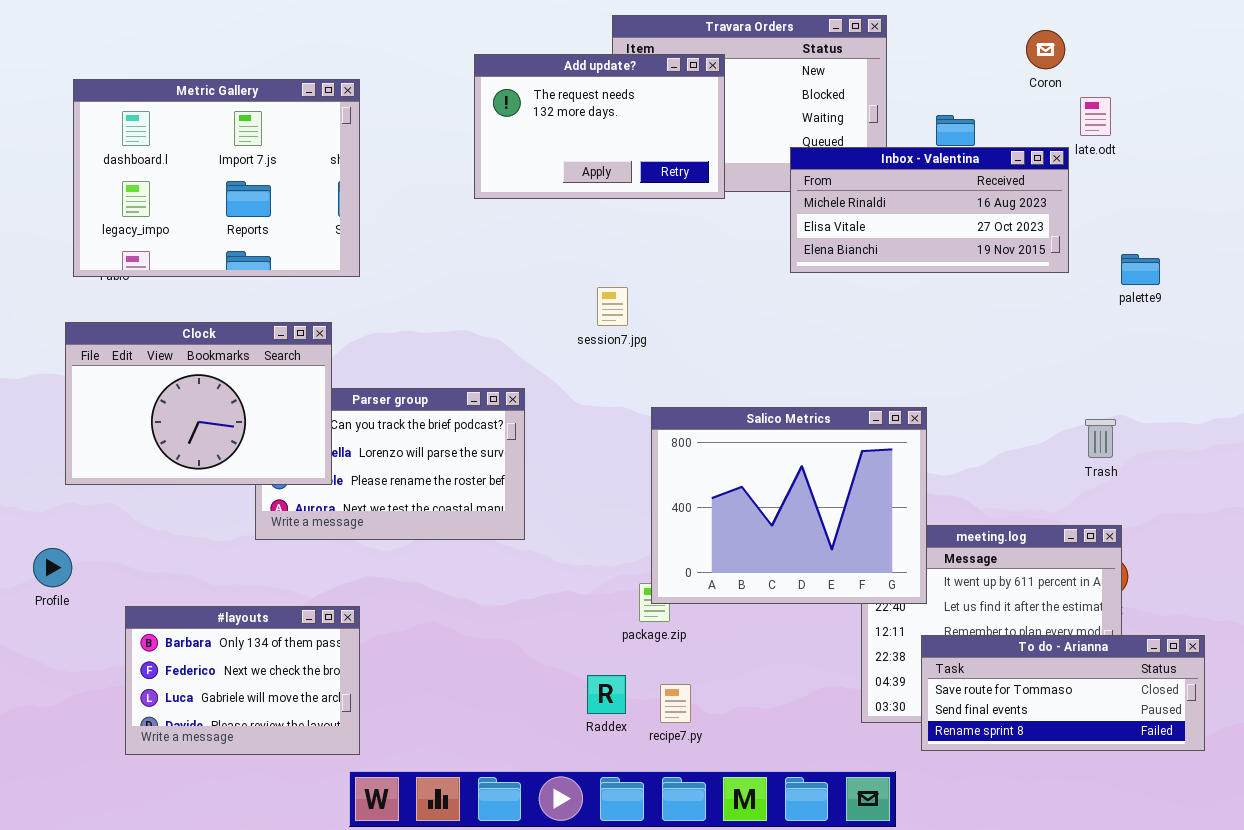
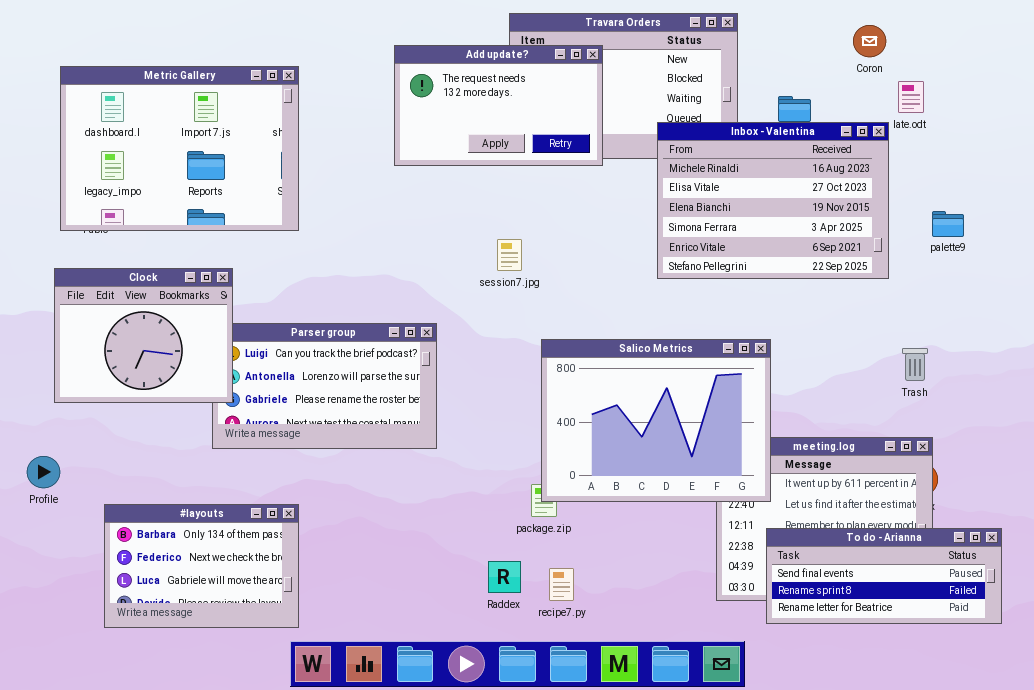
Inbox - Valentina: [790,147,1069,273] -> [657,122,889,279], resized
Clock: [65,322,332,485] -> [54,268,233,403], resized
To do - Arianna: [921,635,1205,751] -> [766,528,1002,624], scrolled down 1 row

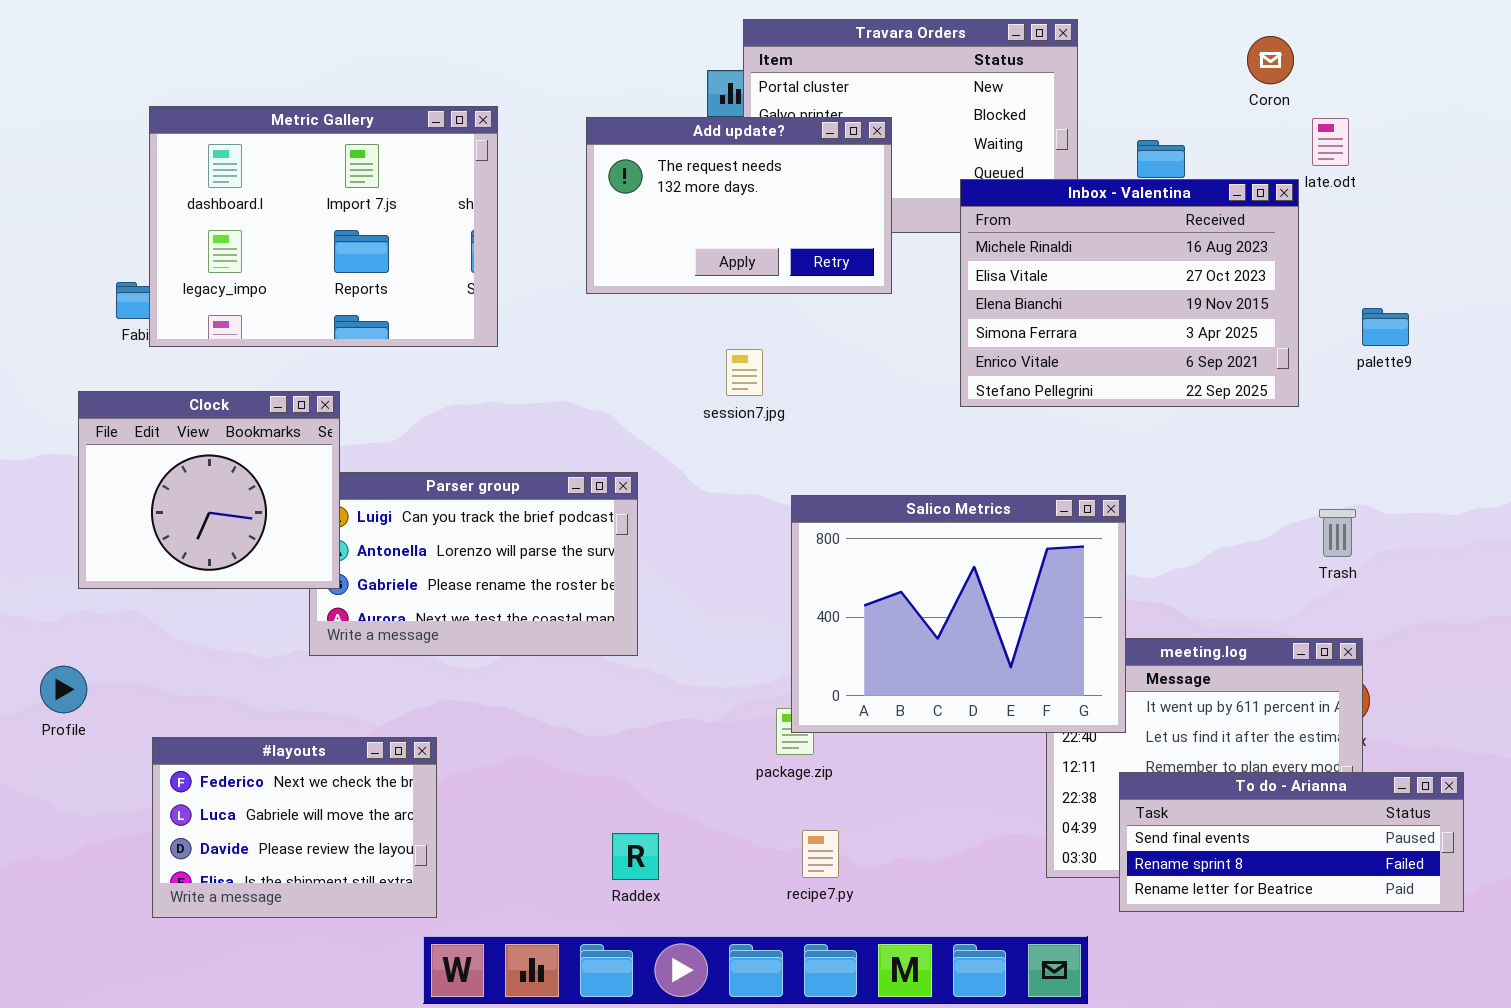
Add update?: [394,45,603,166] -> [586,117,892,294], moved
Metric Gallery: [60,66,299,231] -> [149,106,498,347], moved
#layouts: [104,504,299,628] -> [152,737,437,918], scrolled down 1 row
Raddex: [488,561,521,593] -> [612,833,659,880], moved

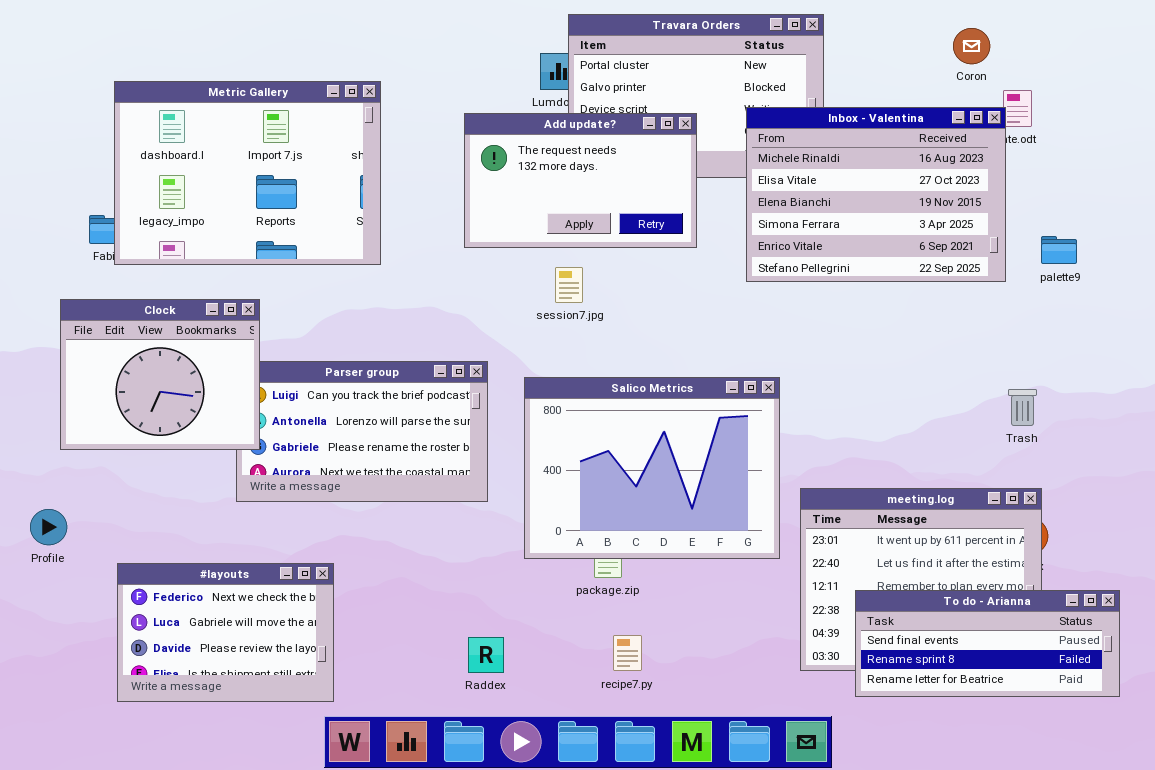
Add update?: [586,117,892,294] -> [464,113,697,248], moved
Inbox - Valentina: [960,179,1299,407] -> [746,107,1006,282], moved
Salico Metrics: [791,495,1126,733] -> [524,377,780,559], moved

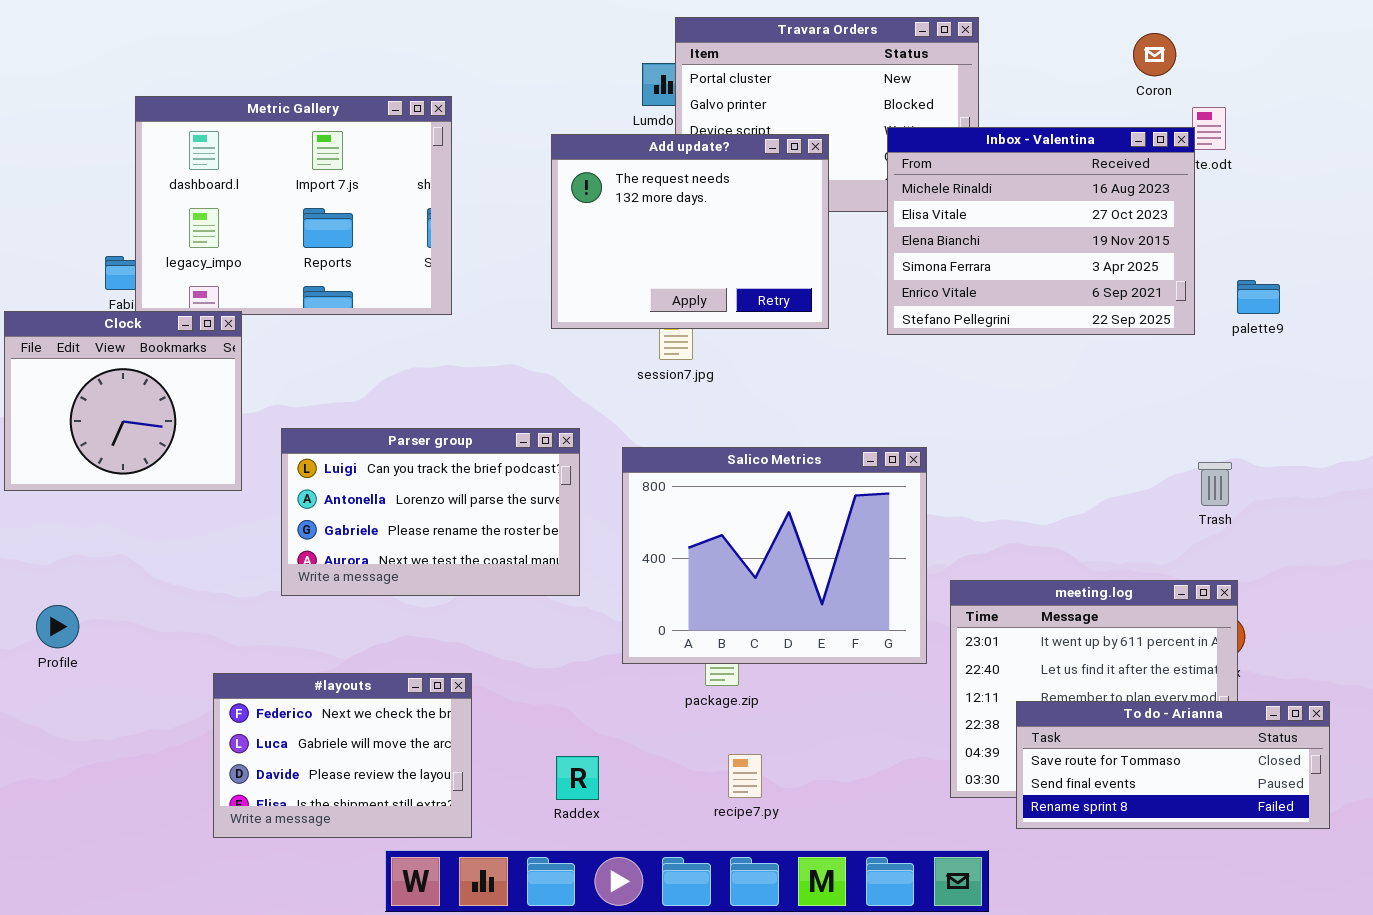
Add update?: [464,113,697,248] -> [551,134,829,329], resized
Clock: [60,299,260,450] -> [4,311,242,491], moved
#layouts: [117,563,334,702] -> [213,673,472,838], moved
To do - Arianna: [855,590,1120,697] -> [1016,701,1330,829], scrolled up 1 row

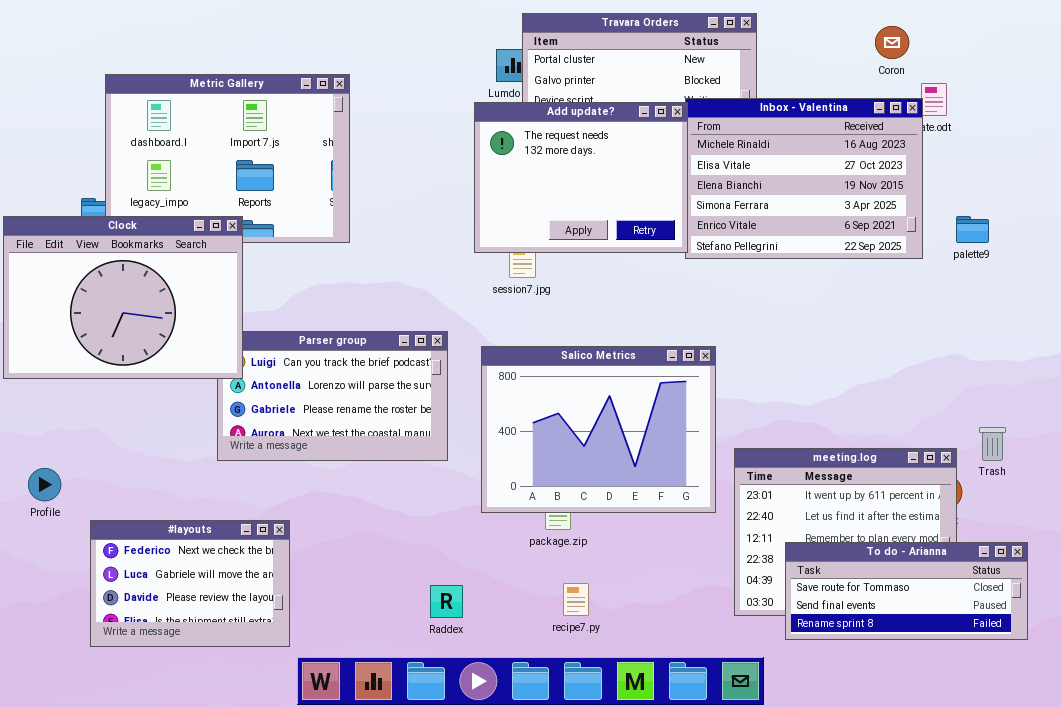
Add update?: [551,134,829,329] -> [474,102,688,253], moved
Clock: [4,311,242,491] -> [3,216,243,379], resized
Trash: [1198,462,1232,506] -> [979,427,1006,461], moved
#layouts: [213,673,472,838] -> [90,520,290,647], moved

